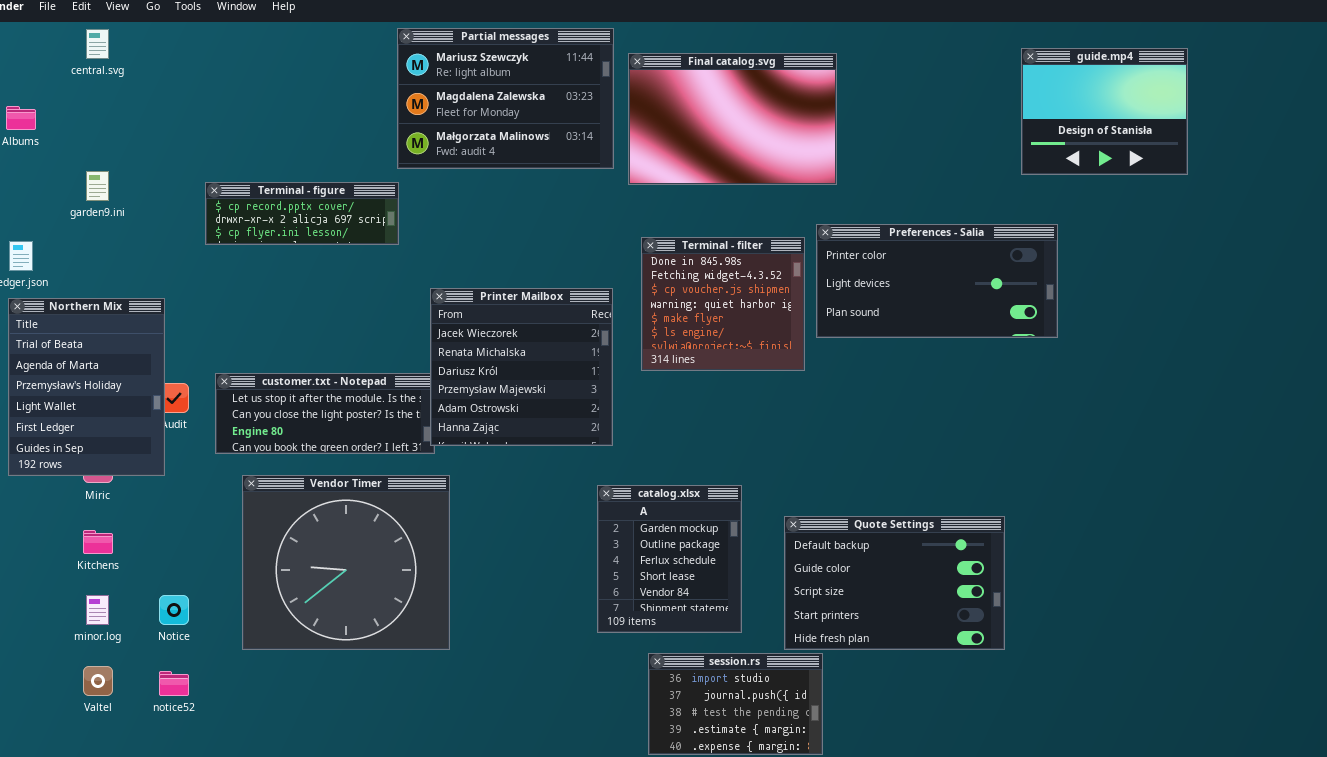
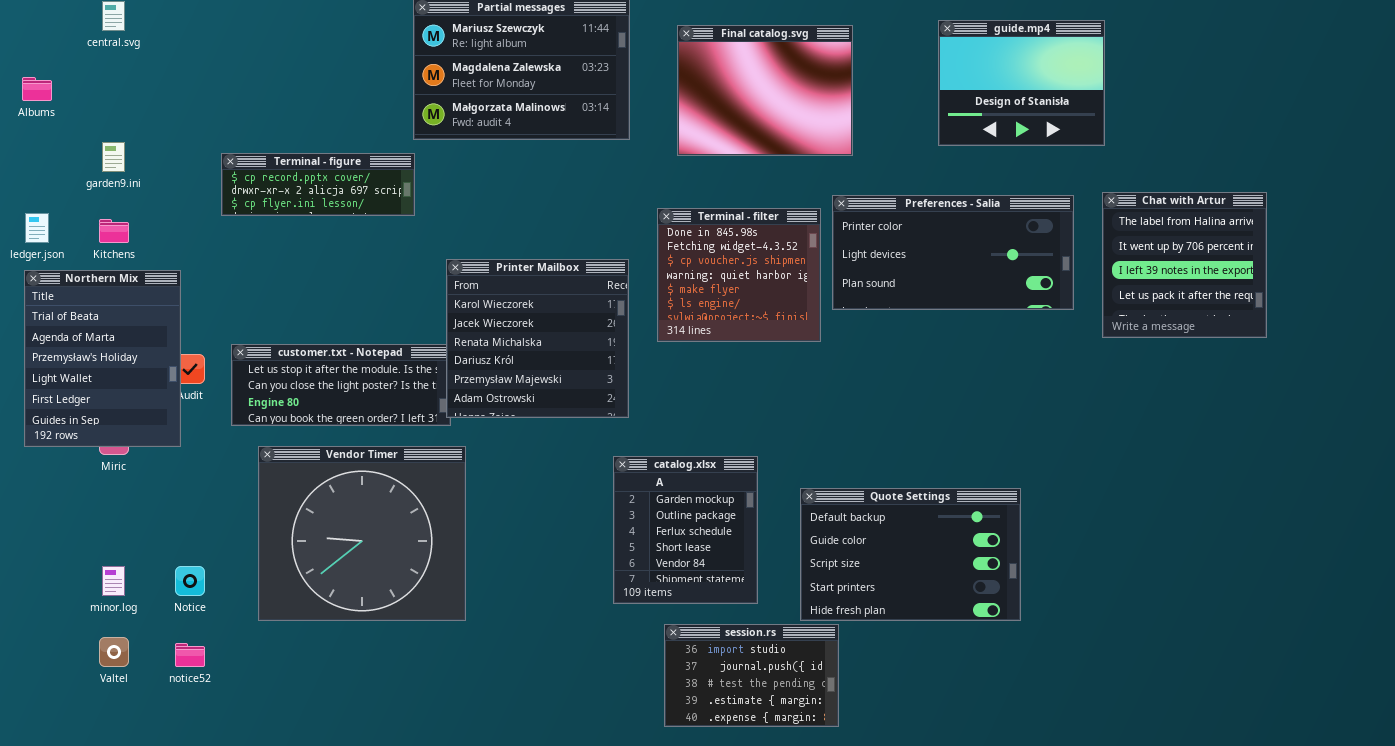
guide.mp4: [1021,48,1188,175] -> [938,20,1105,146], moved
Final catalog.svg: [628,53,837,185] -> [677,25,853,156], resized
Chat with Artur: none -> [1102,192,1267,338], opened
Printer Mailbox: [430,288,613,446] -> [446,259,629,418], scrolled up 1 row
Kitchens: [83,530,113,554] -> [99,219,129,243], moved

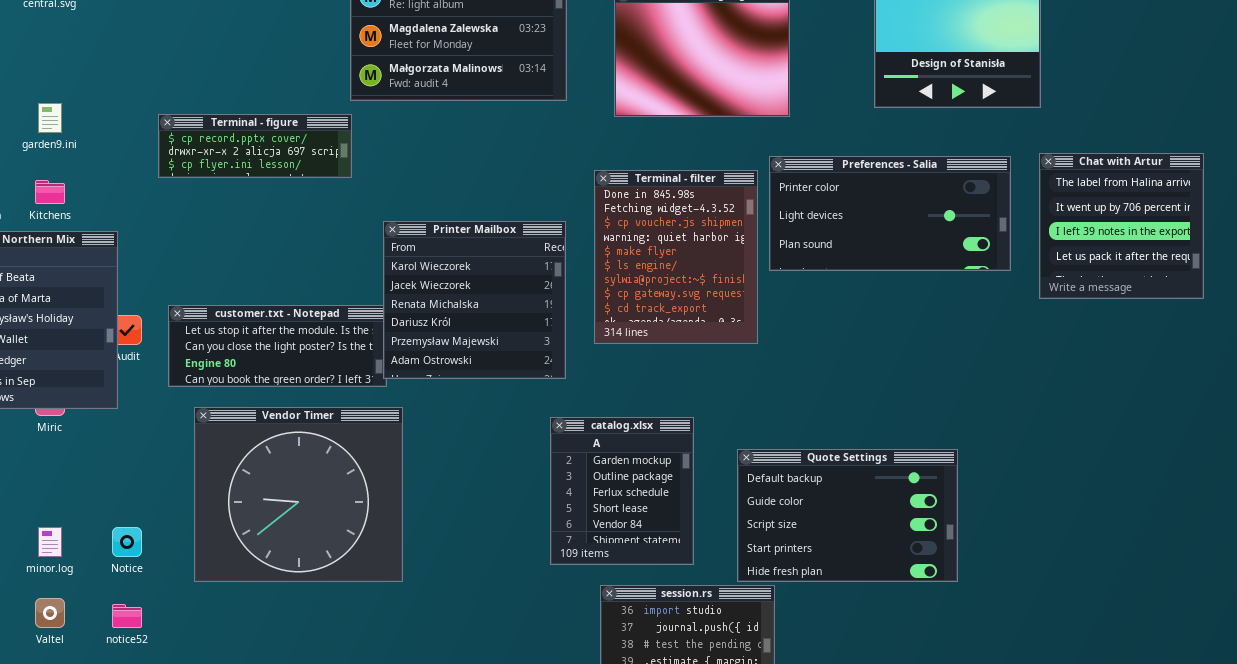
Terminal - filter: [657,208,821,342] -> [594,170,758,344], resized

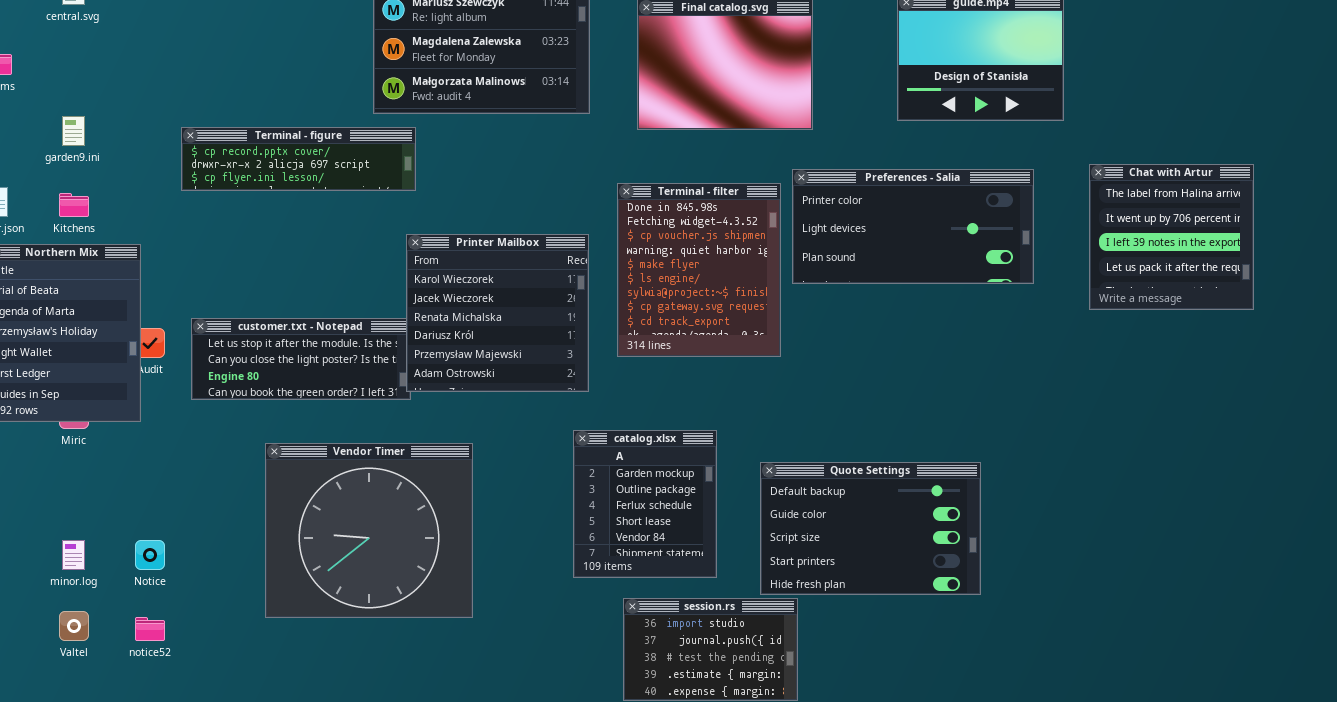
Terminal - figure: [158,114,352,178] -> [181,127,416,191], resized
Chat with Artur: [1039,153,1204,299] -> [1089,164,1254,310], moved
Vendor Timer: [194,407,403,582] -> [265,443,473,618], moved

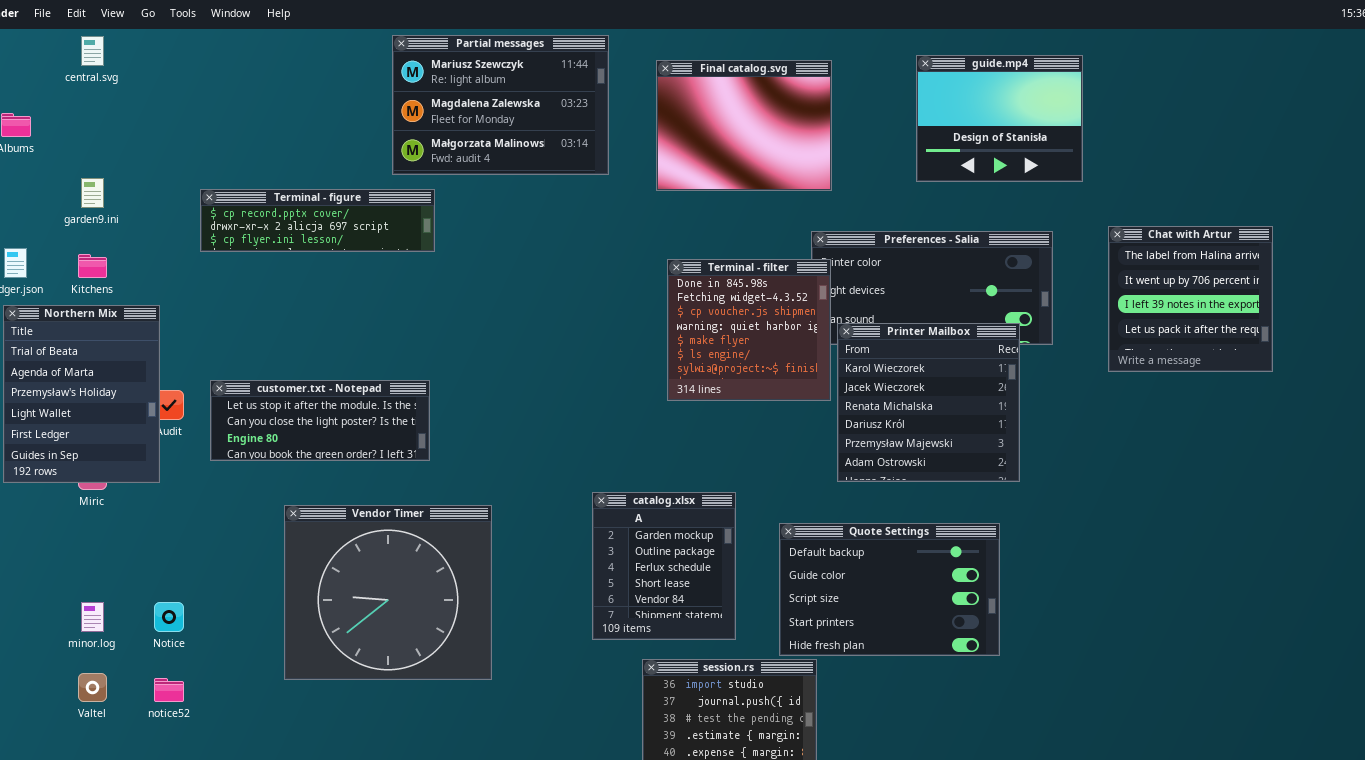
Terminal - filter: [617,183,781,357] -> [667,259,831,401], moved, resized
Printer Mailbox: [406,234,589,392] -> [837,323,1020,482], moved

